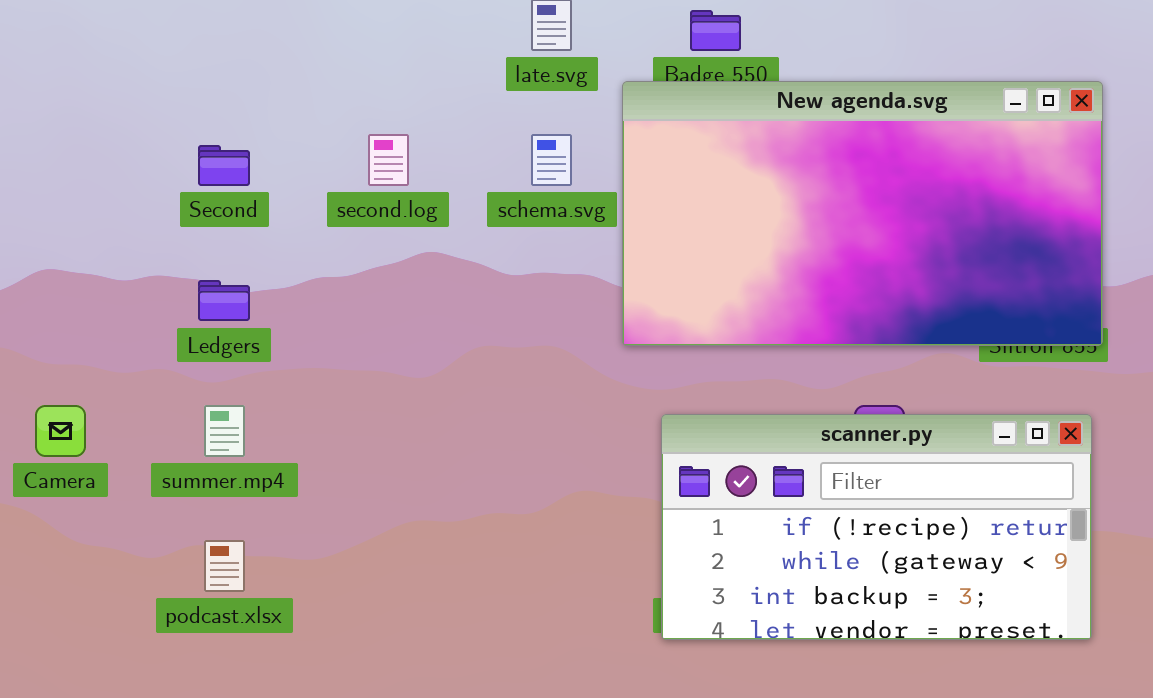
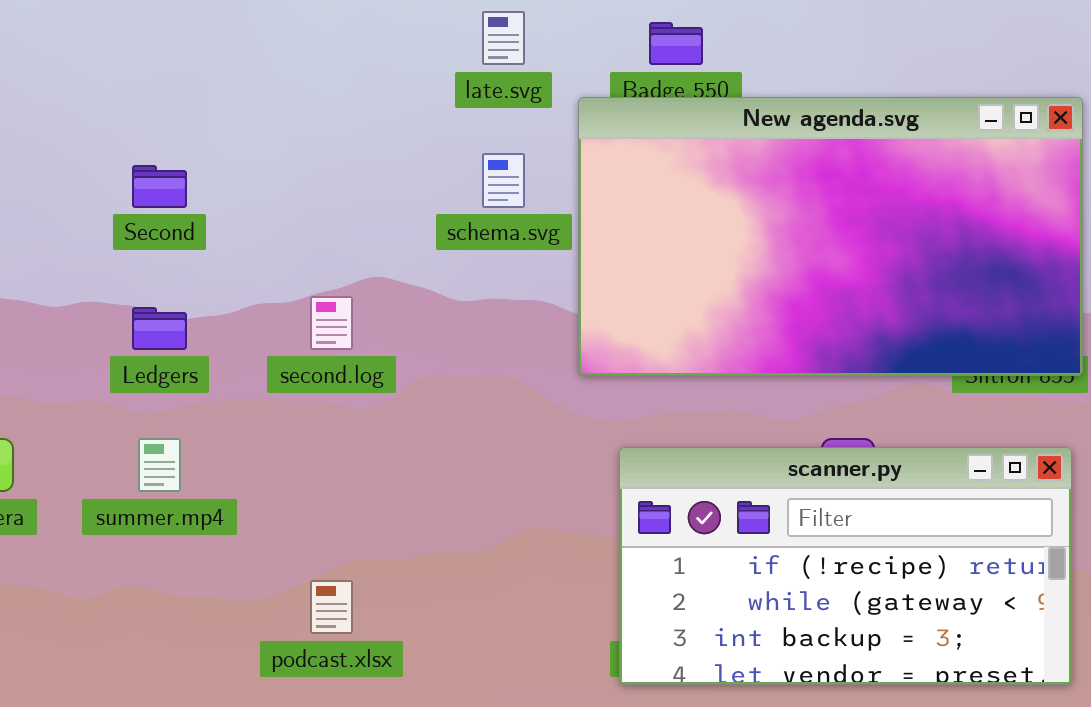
second.log: [368,134,409,186] -> [310,296,353,350], moved
podcast.xlsx: [204,540,245,592] -> [310,580,353,634], moved

